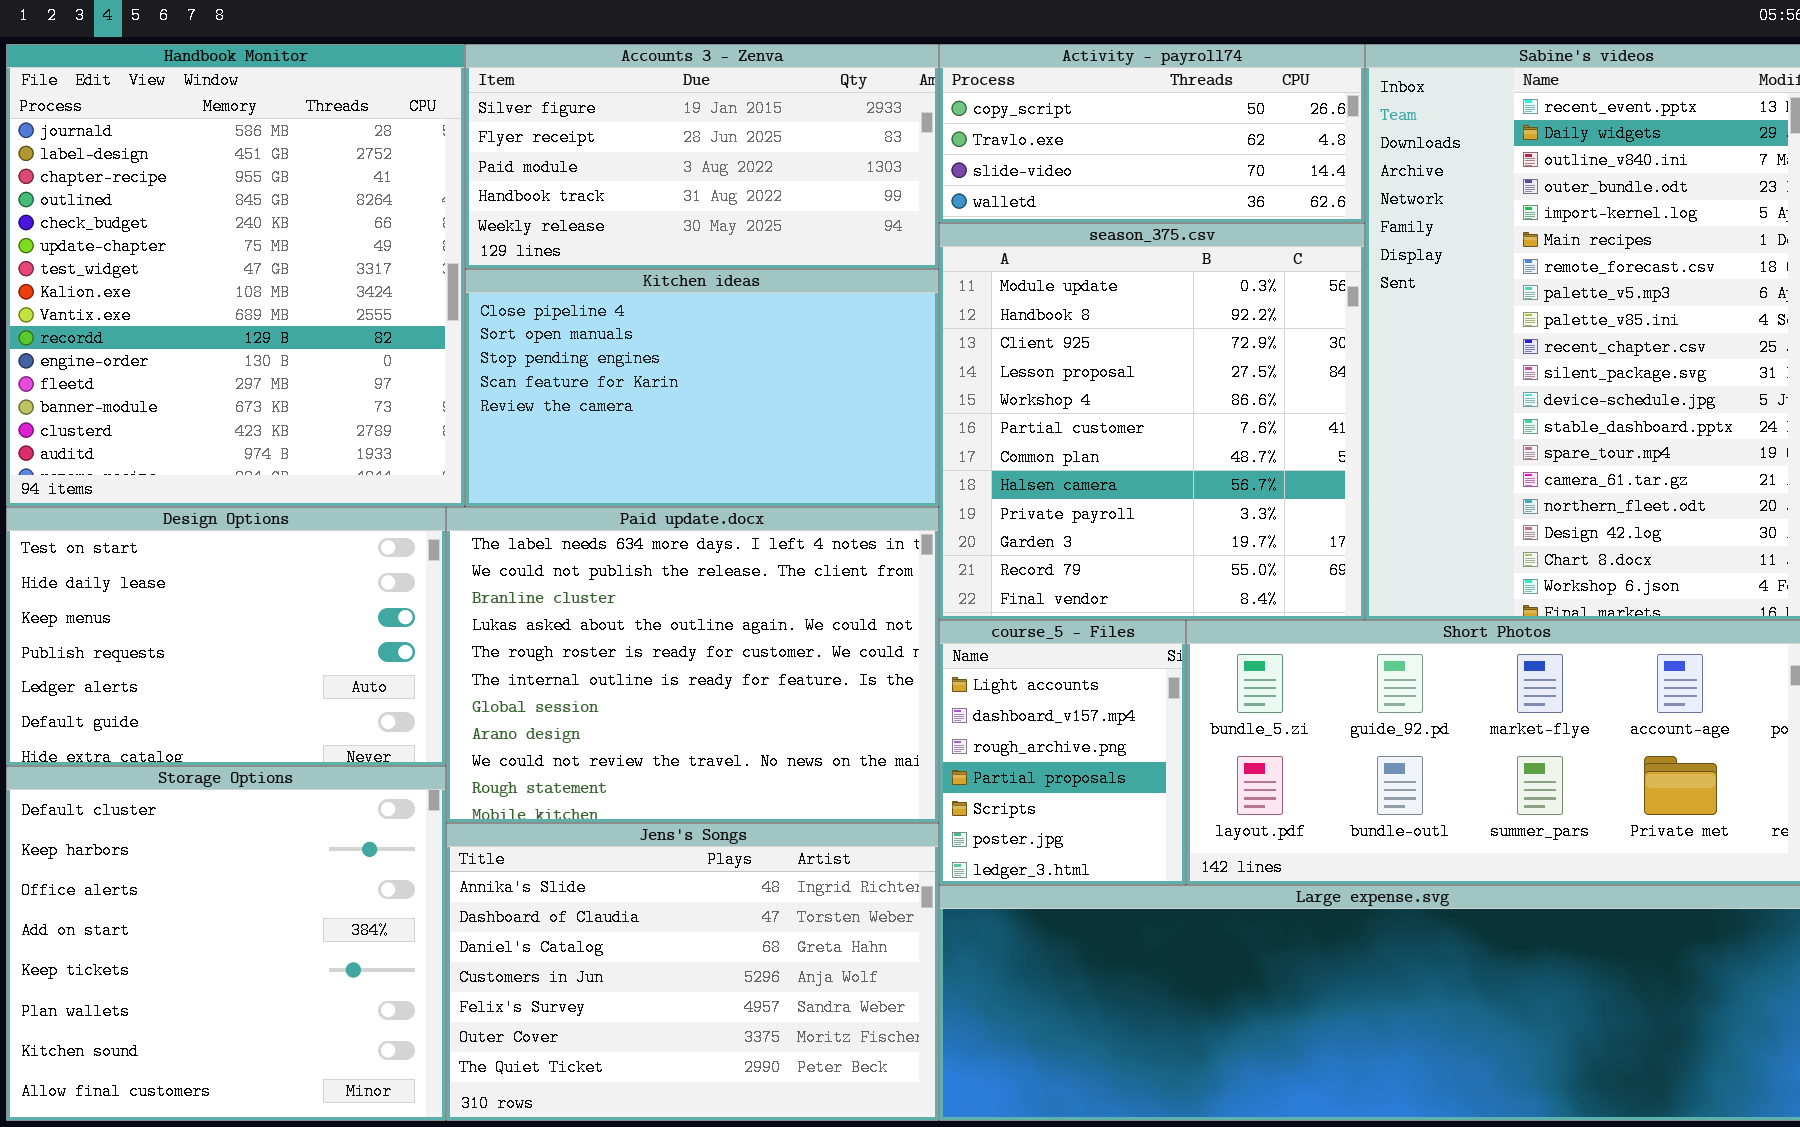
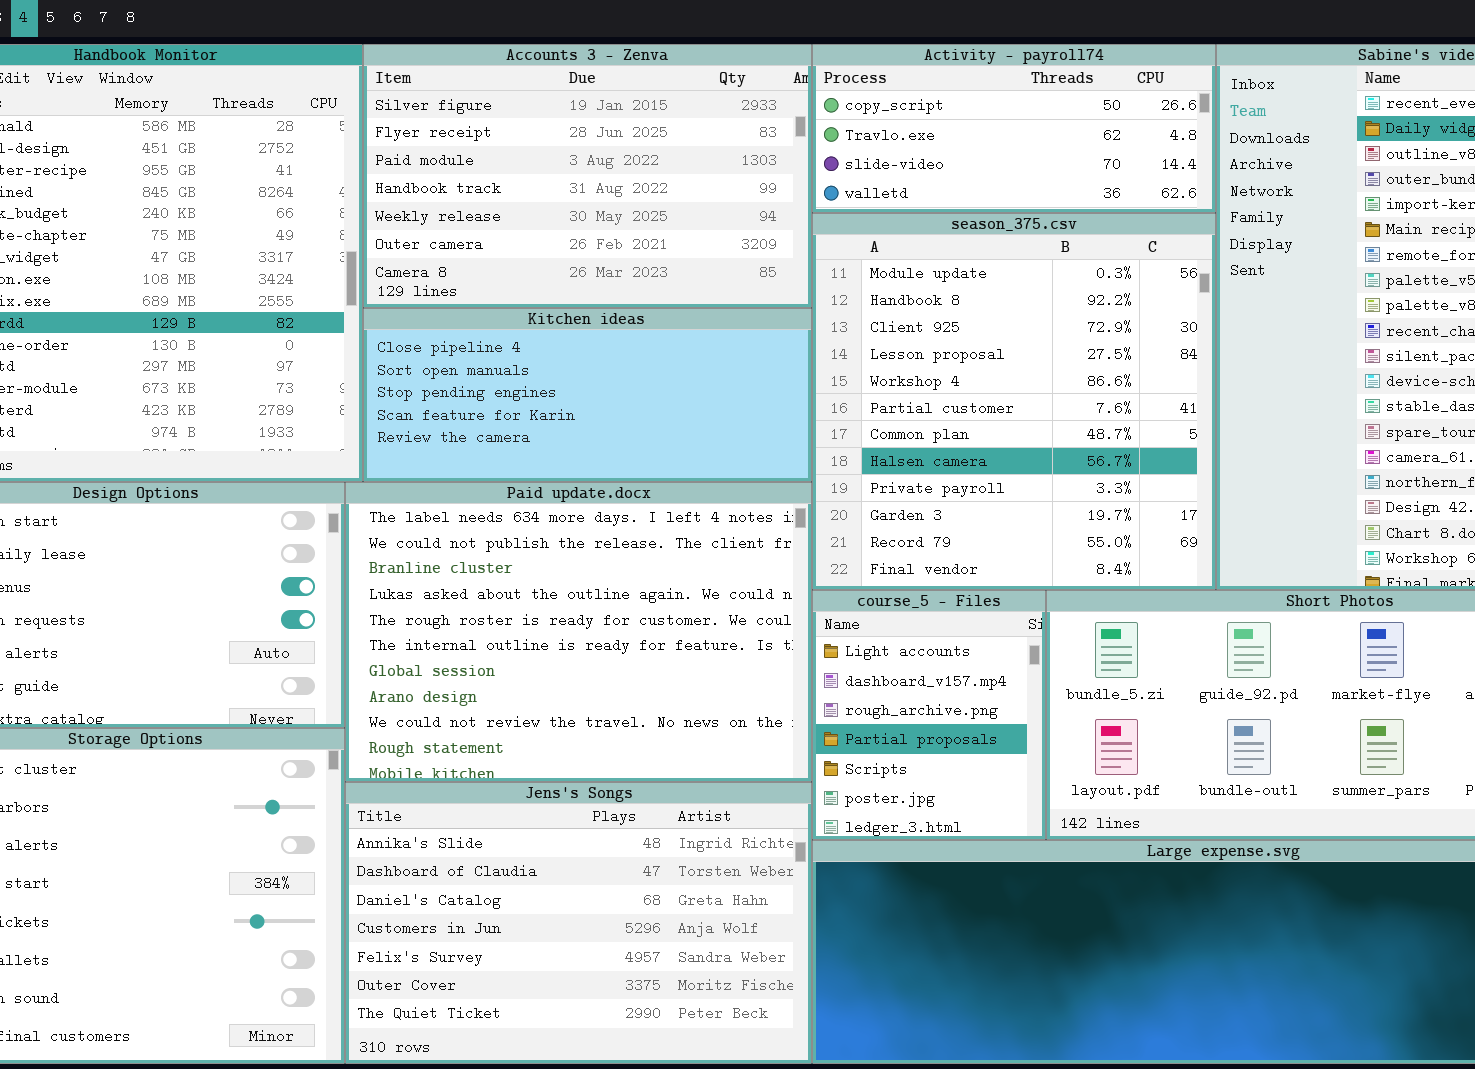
Accounts 3 - Zenva: [465,44,939,269] -> [363,44,812,308], resized
Kitchen ideas: [465,269,939,507] -> [363,308,812,482], resized

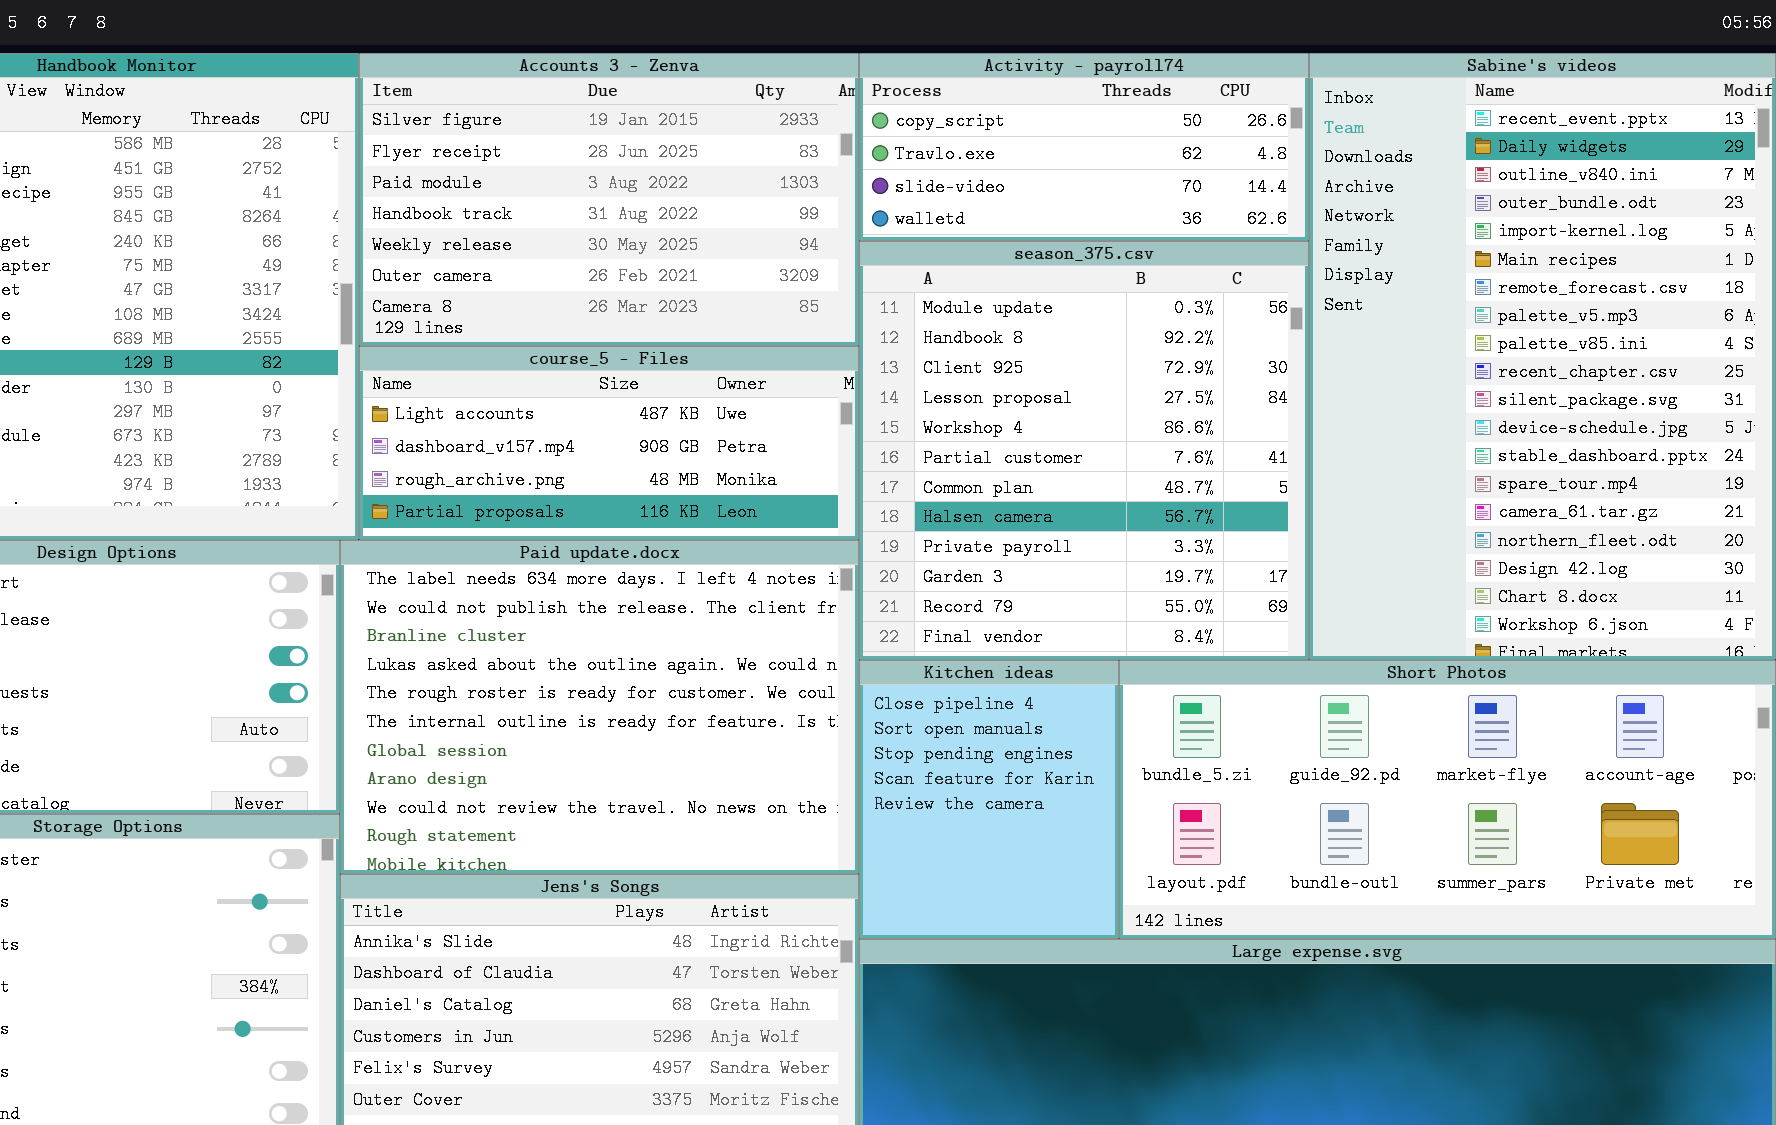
Kitchen ideas: [363,308,812,482] -> [859,660,1119,939], moved, resized
course_5 - Files: [812,590,1046,840] -> [359,346,859,540], moved, resized

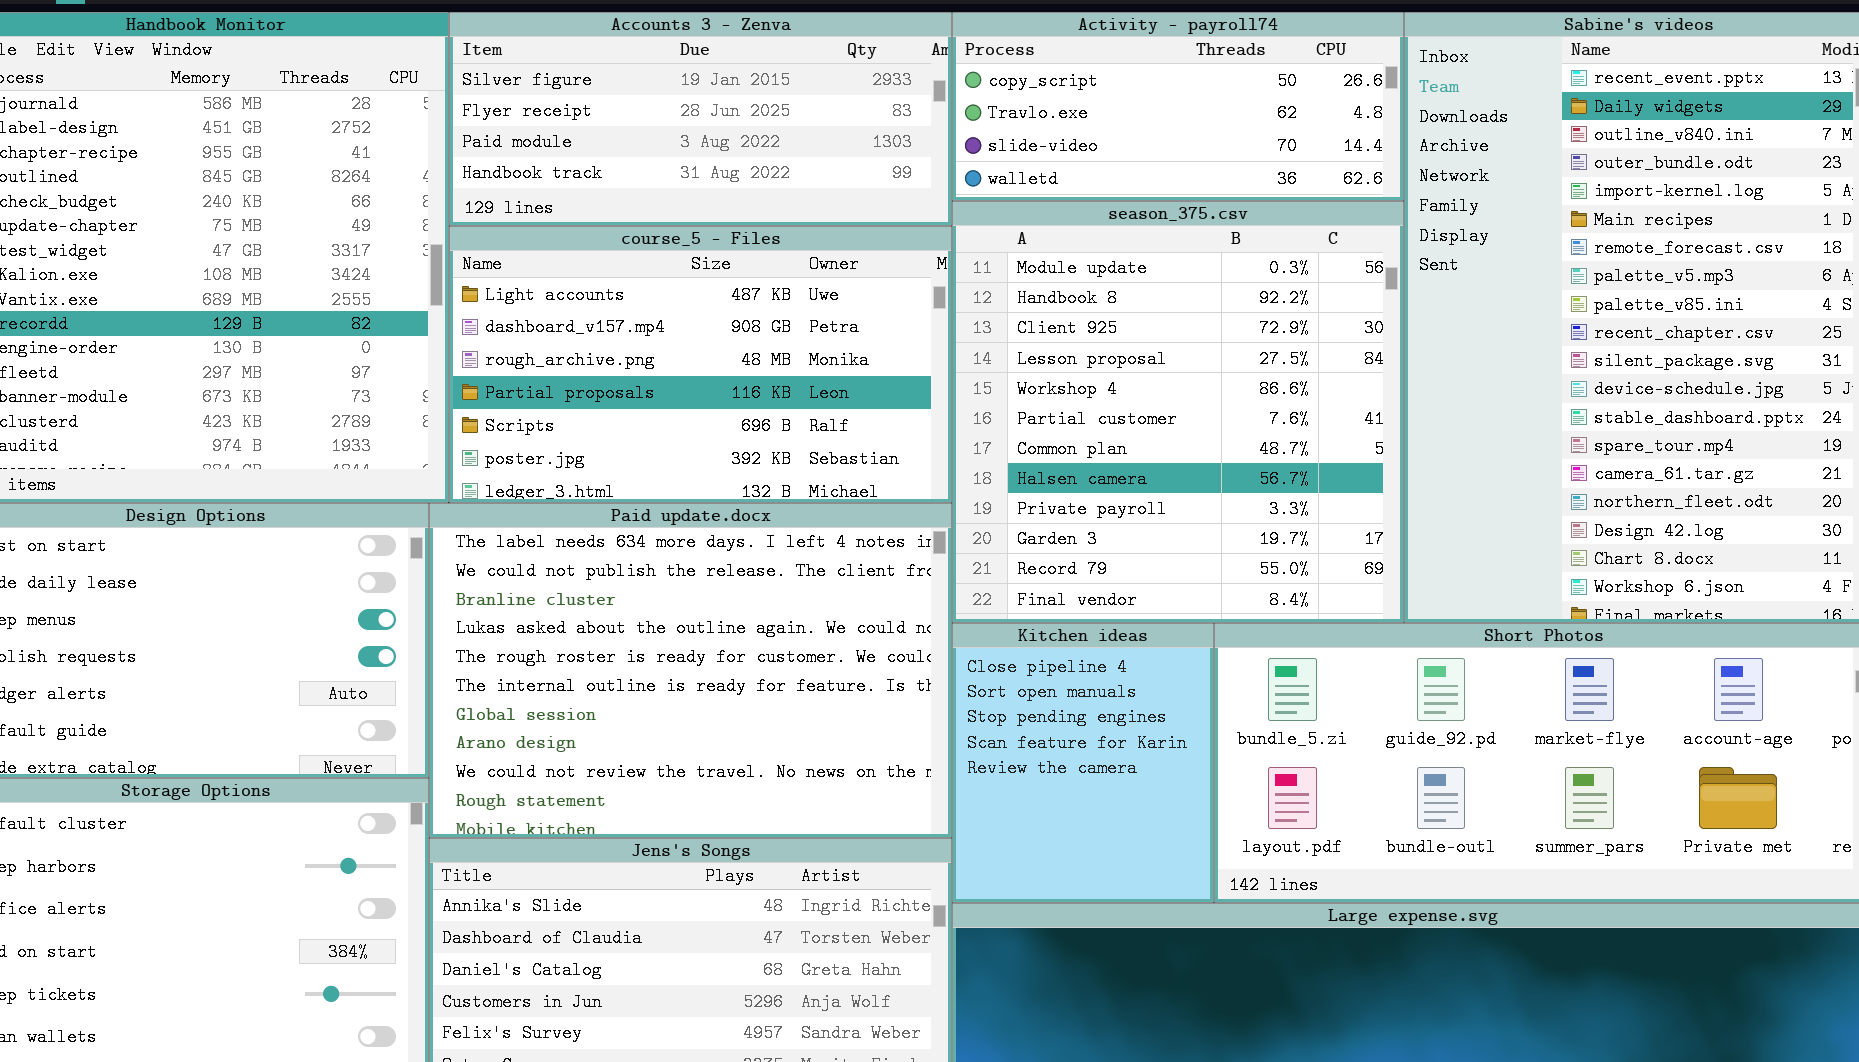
Accounts 3 - Zenva: [359,53,859,346] -> [449,12,952,226], resized
course_5 - Files: [359,346,859,540] -> [449,226,952,503], resized

